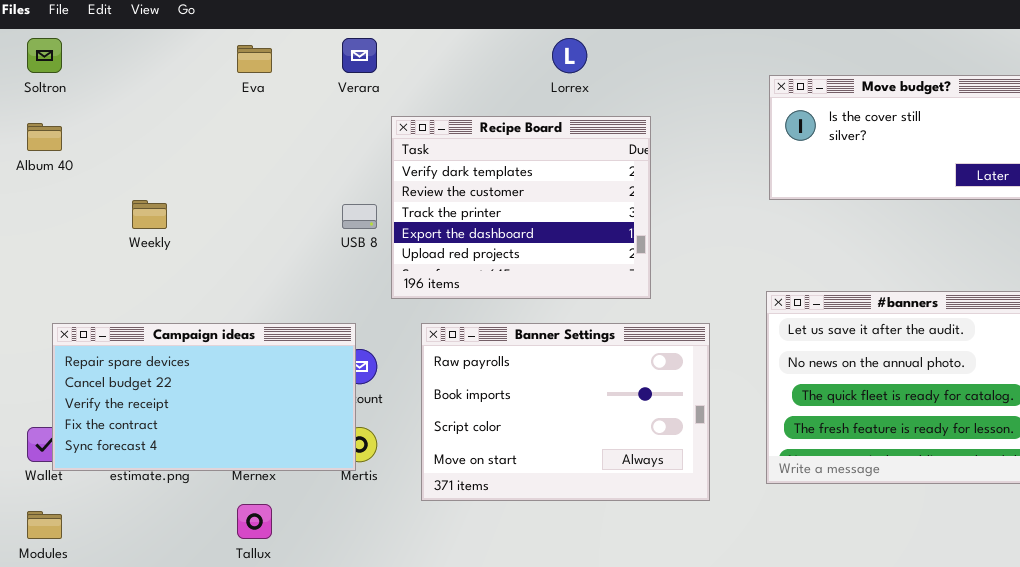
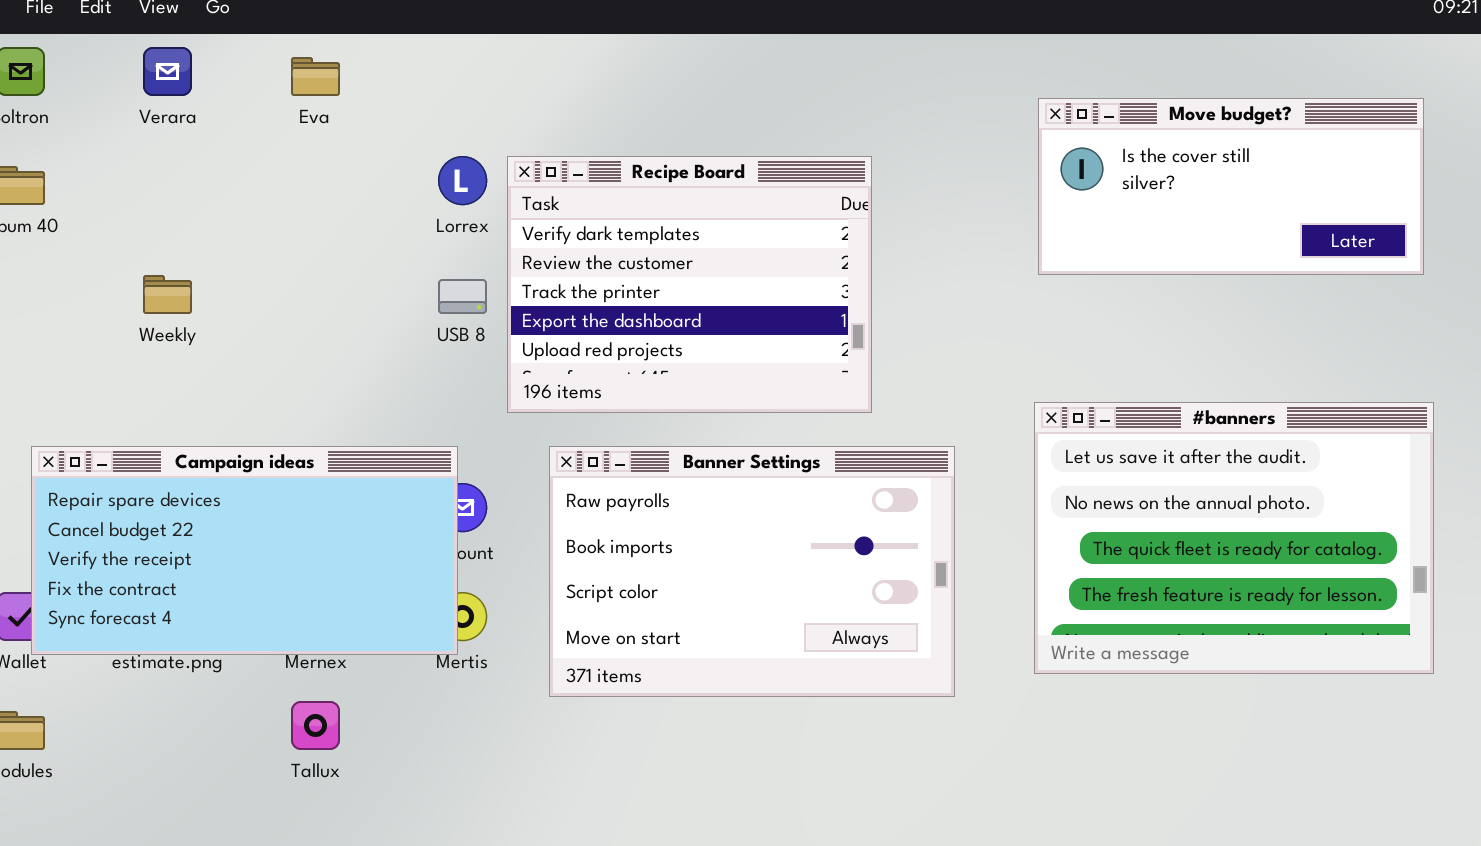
Verara: [342,38,377,73] -> [143,47,192,96], moved
Lorrex: [552,38,587,73] -> [438,156,487,205], moved

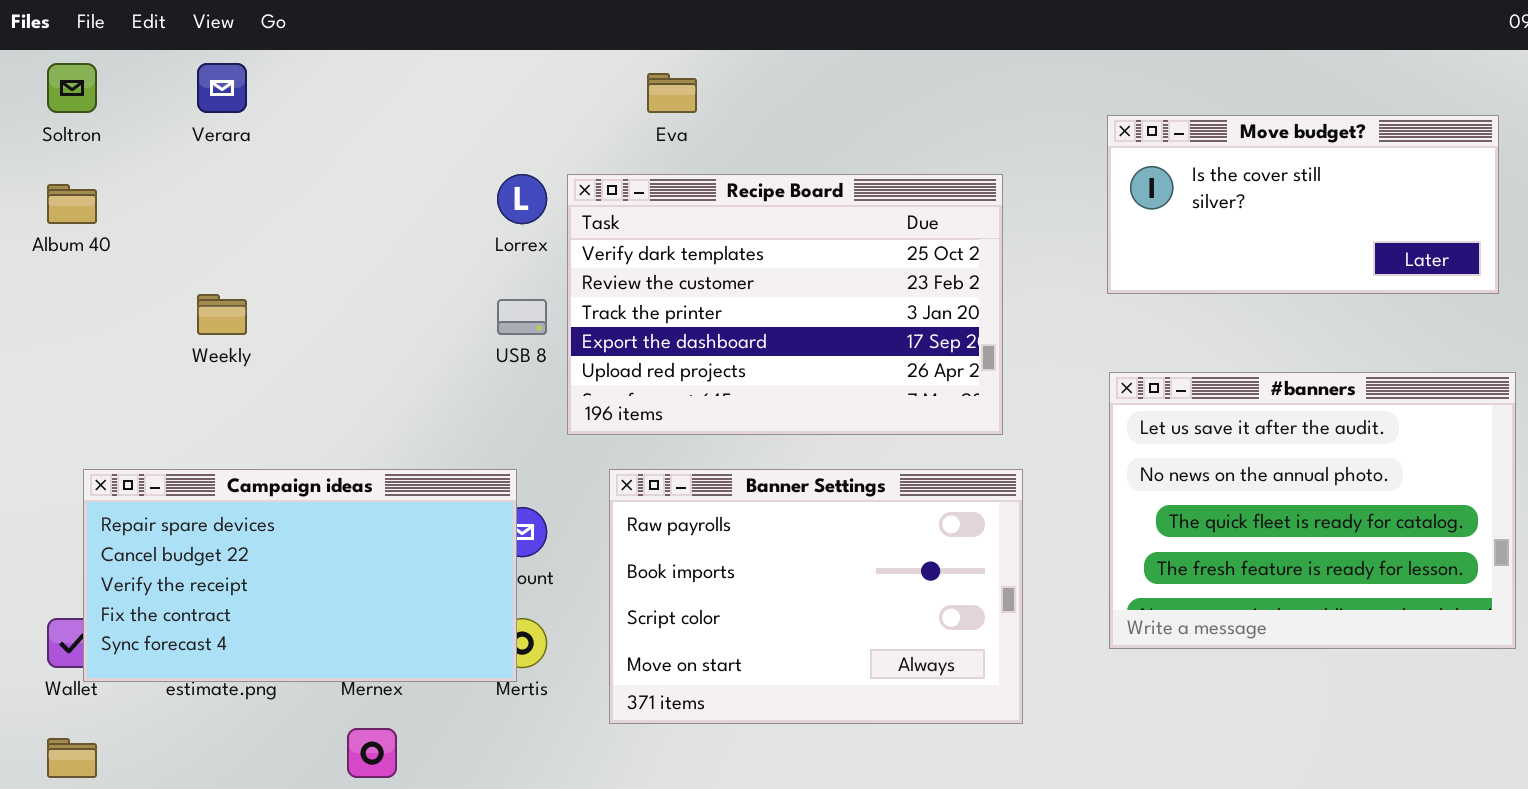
Eva: [291,57,340,96] -> [647,73,697,113], moved
Recipe Board: [507,156,872,413] -> [567,174,1003,435], resized
#banners: [1034,402,1434,674] -> [1109,372,1516,649], moved

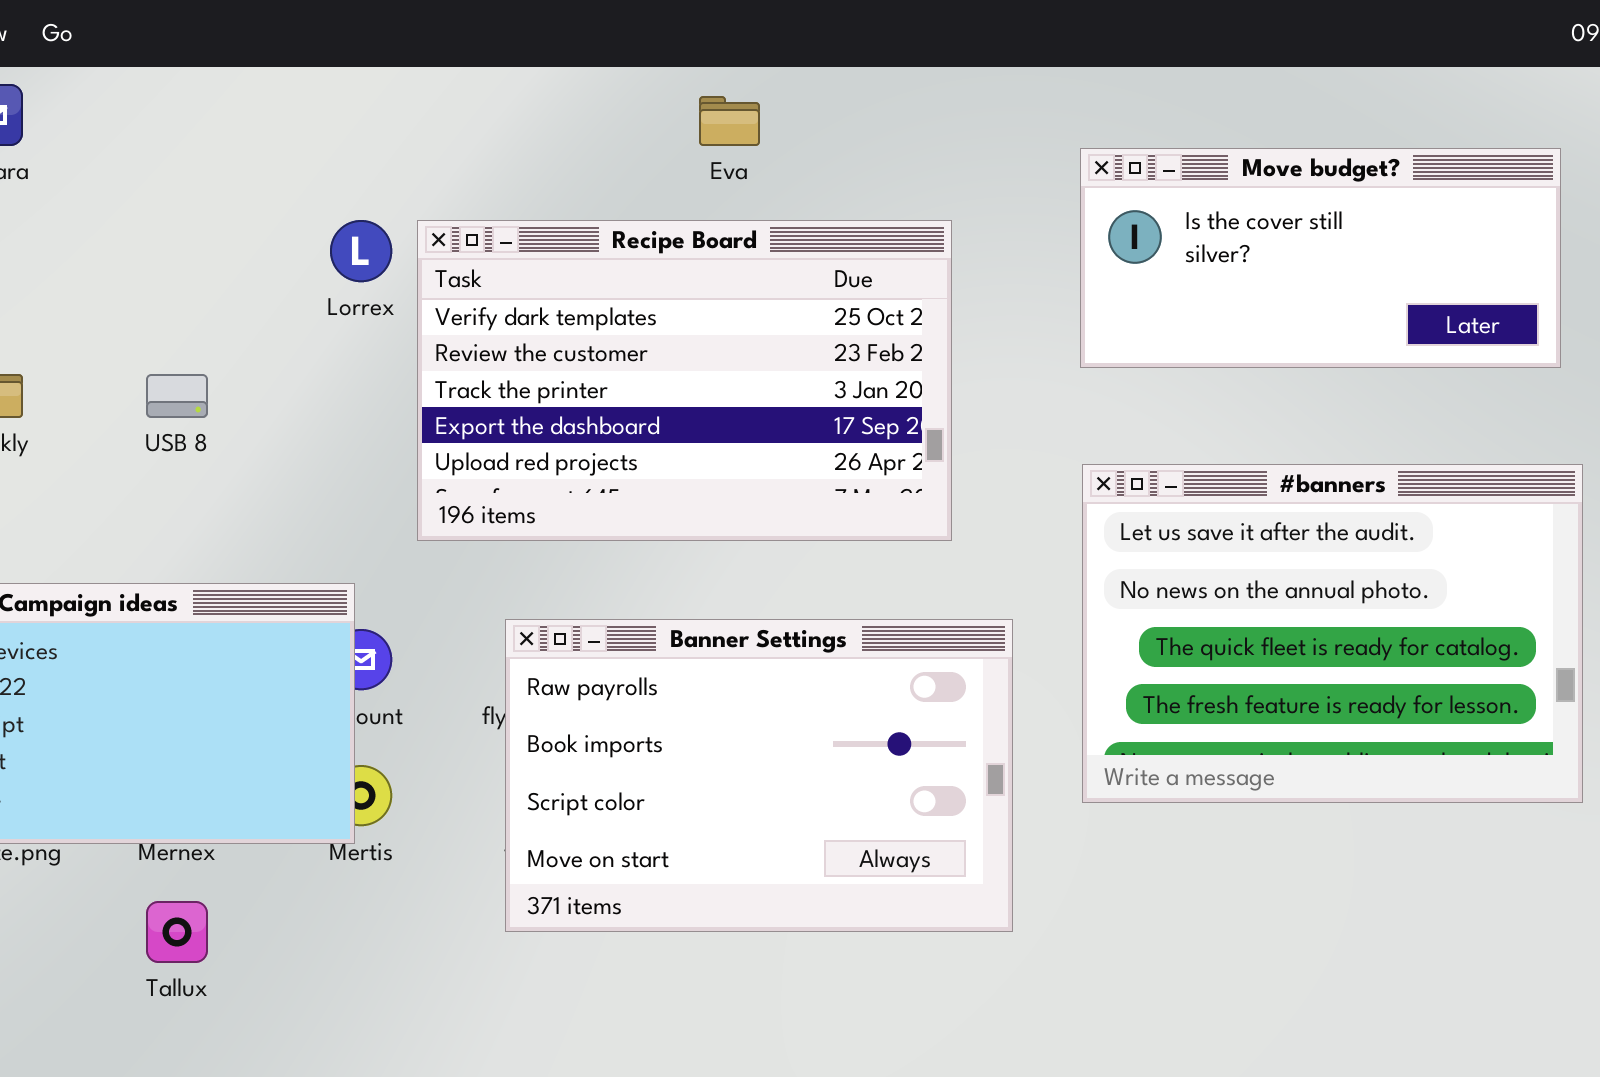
Eva: [647,73,697,113] -> [699,96,760,146], moved
USB 8: [497,299,547,335] -> [146,374,208,418], moved
Banner Settings: [609,469,1023,724] -> [505,619,1013,932], moved

